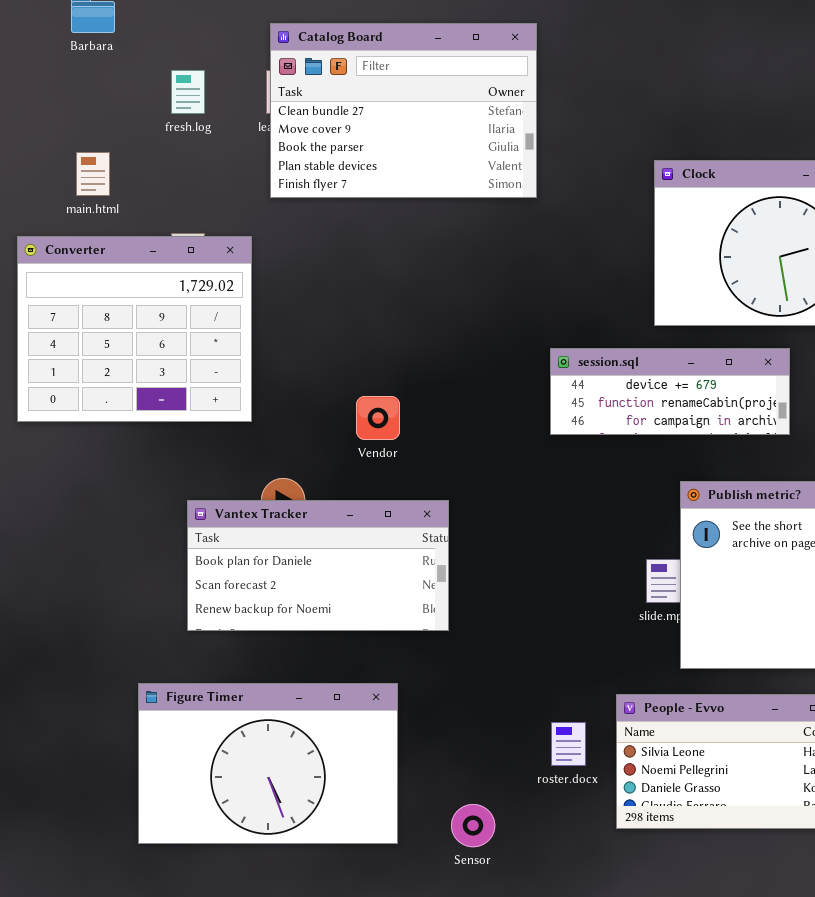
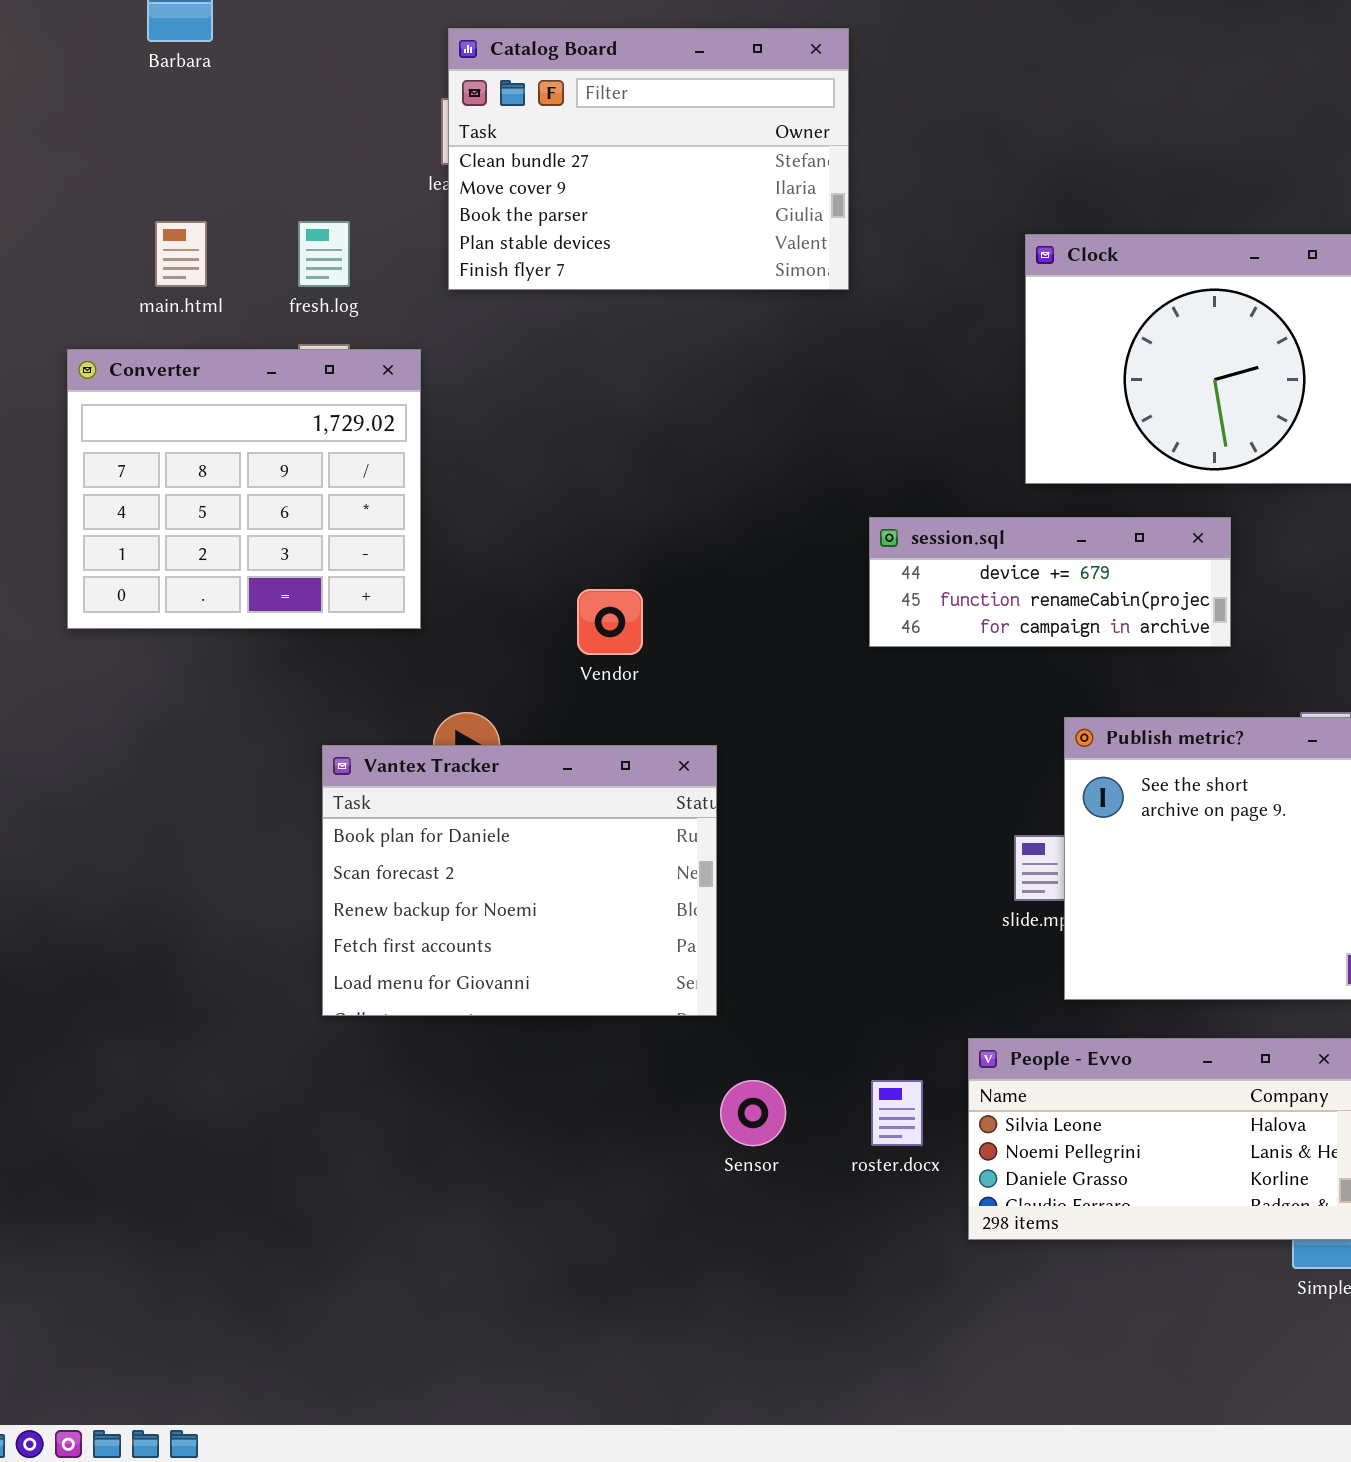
fresh.log: [171,70,205,114] -> [298,221,350,287], moved
Vantex Tracker: [187,500,449,631] -> [322,745,717,1016], resized
Figure Timer: [138,683,398,844] -> none, closed
Sensor: [451,804,495,847] -> [720,1080,786,1146], moved

